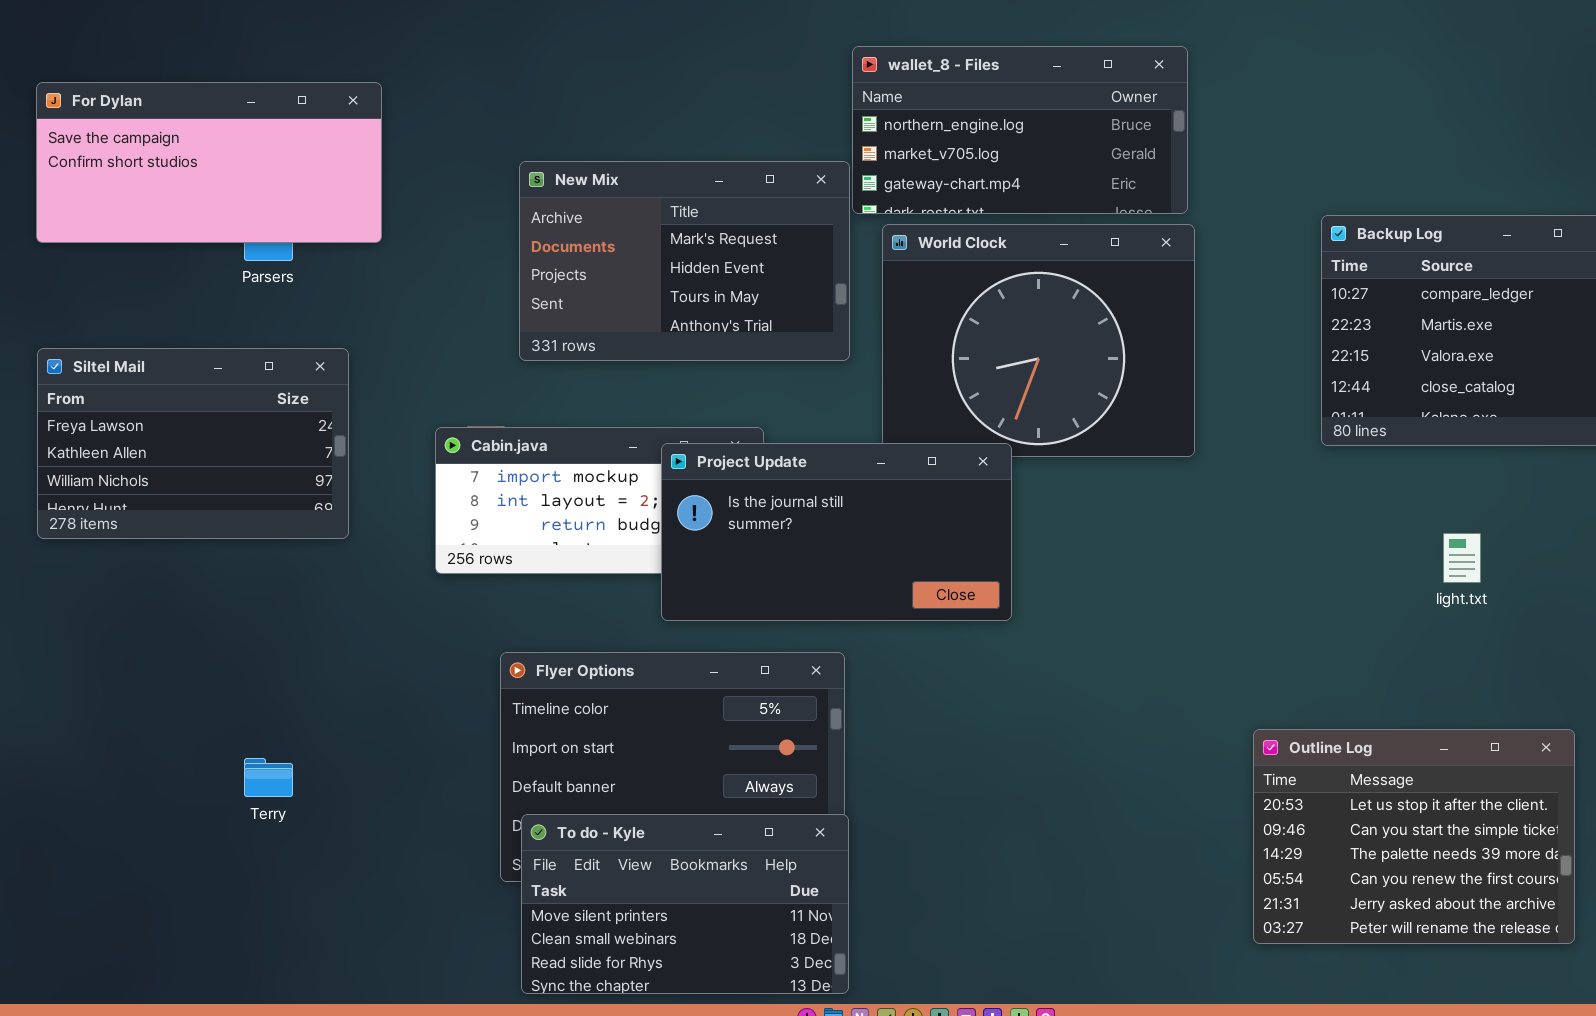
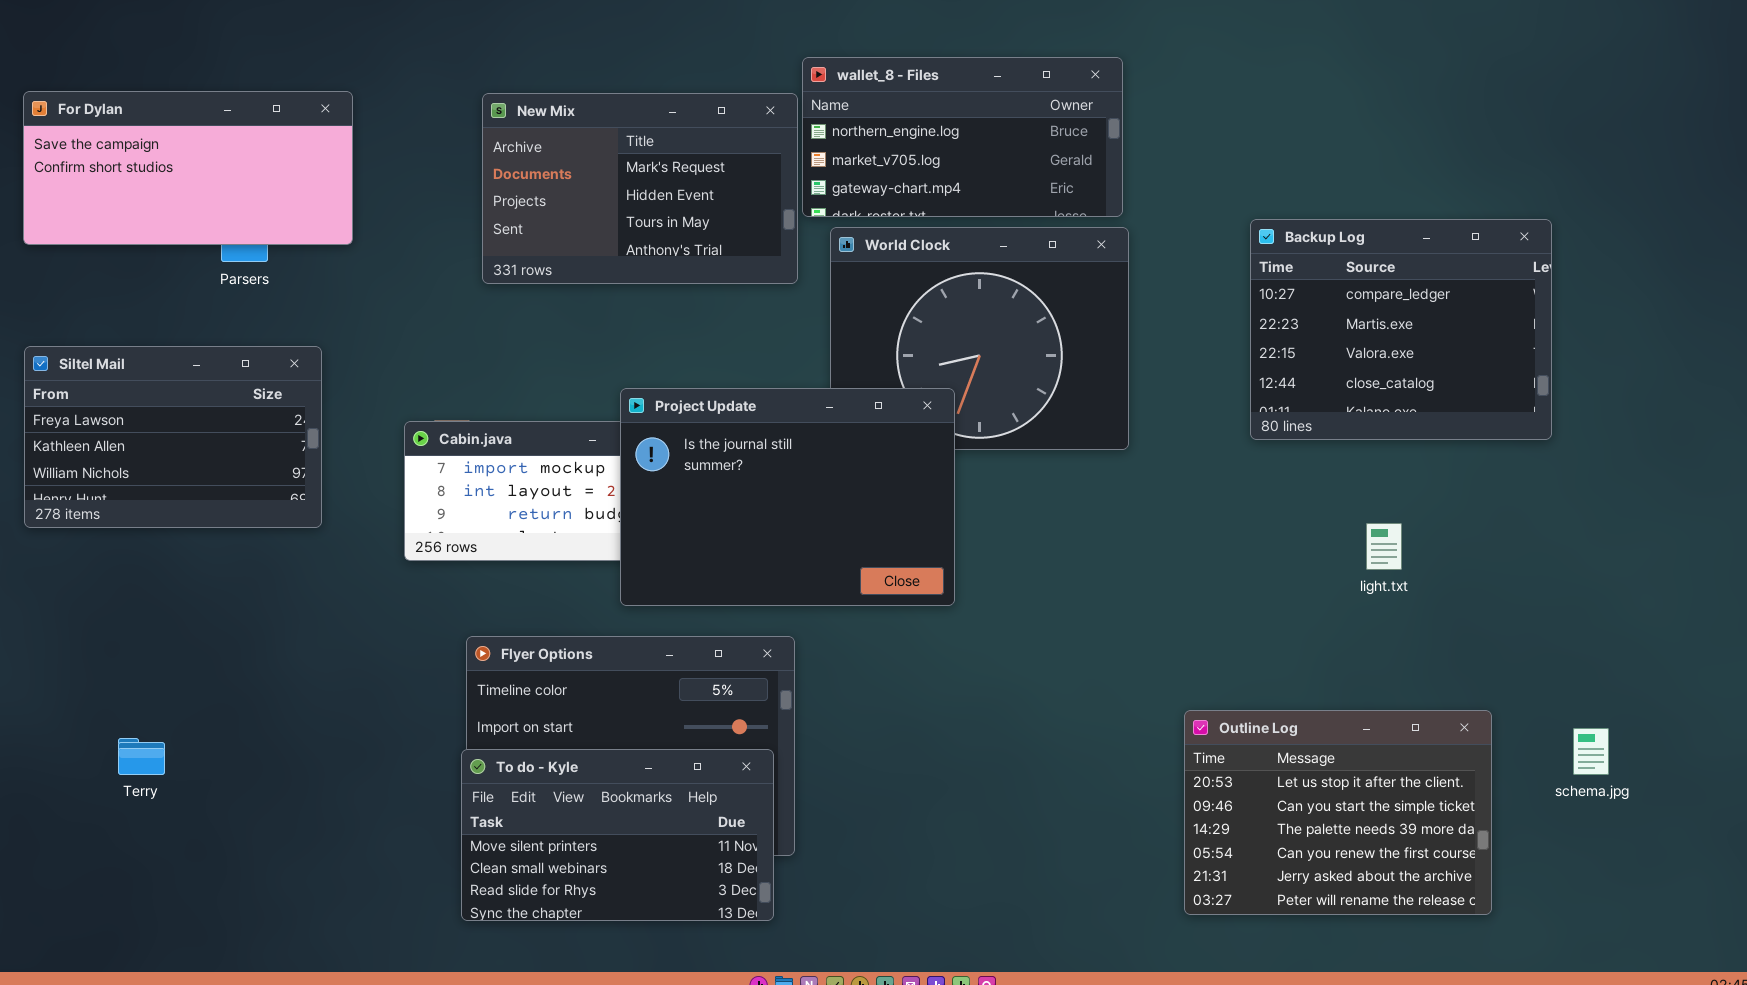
New Mix: [519,161,850,361] -> [482,93,798,284], moved
Project Update: [661,443,1012,621] -> [620,388,955,606], resized
Terry: [244,758,293,797] -> [118,738,165,775], moved
To do - Kyle: [521,814,849,994] -> [461,749,774,921], moved

